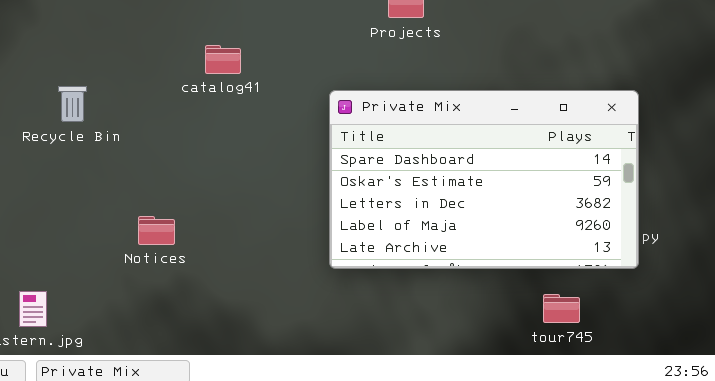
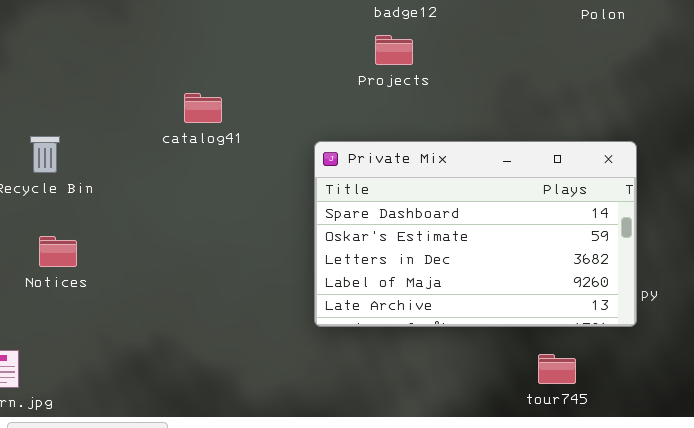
Notices: [138,216,175,245] -> [39,236,77,267], moved

